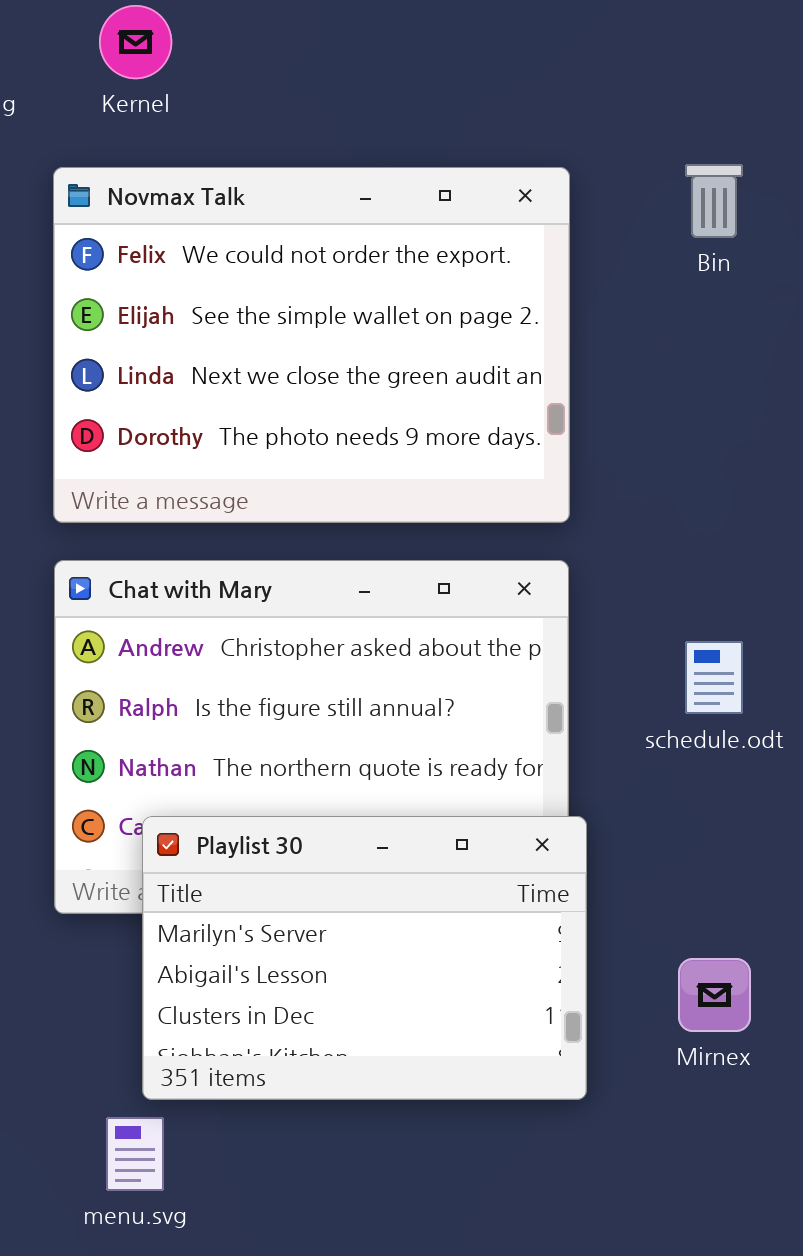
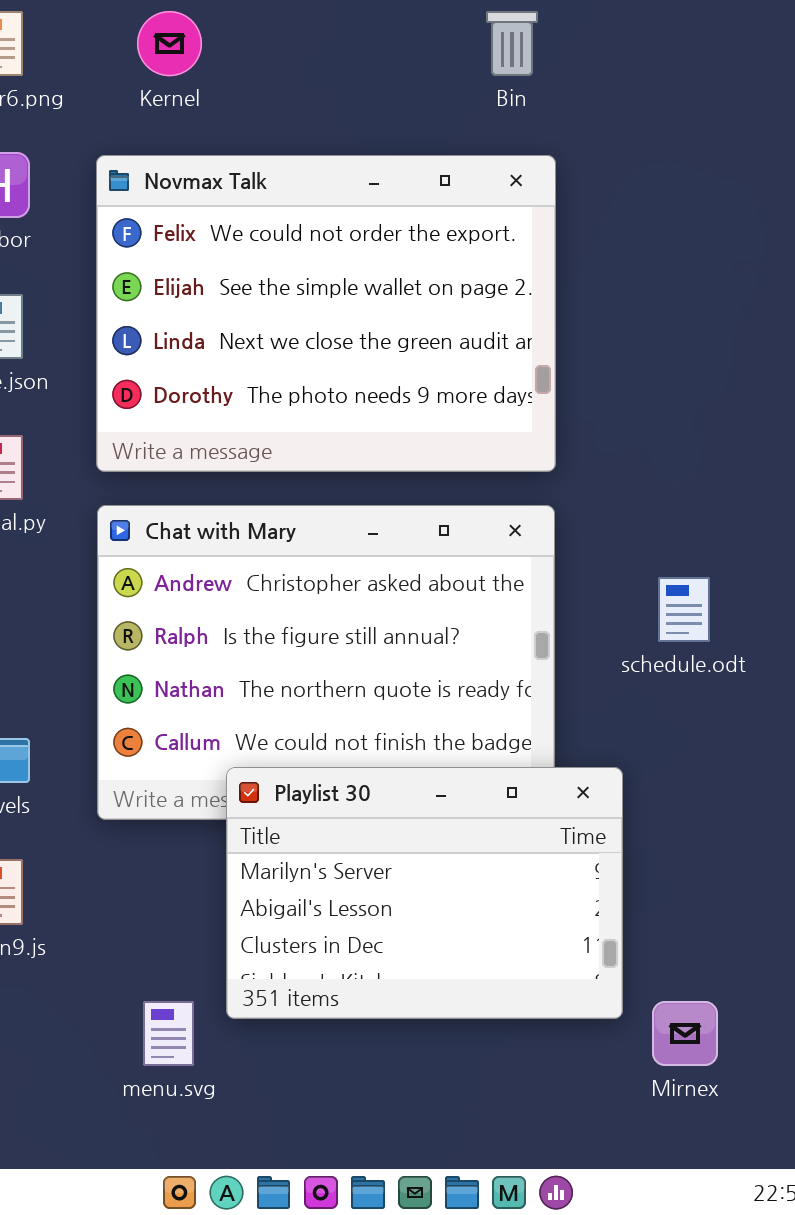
Bin: [685,164,743,238] -> [486,11,538,76], moved
Playlist 30: [142,816,587,1100] -> [226,767,623,1019], moved
Mirnex: [678,958,751,1032] -> [652,1001,718,1066], moved

